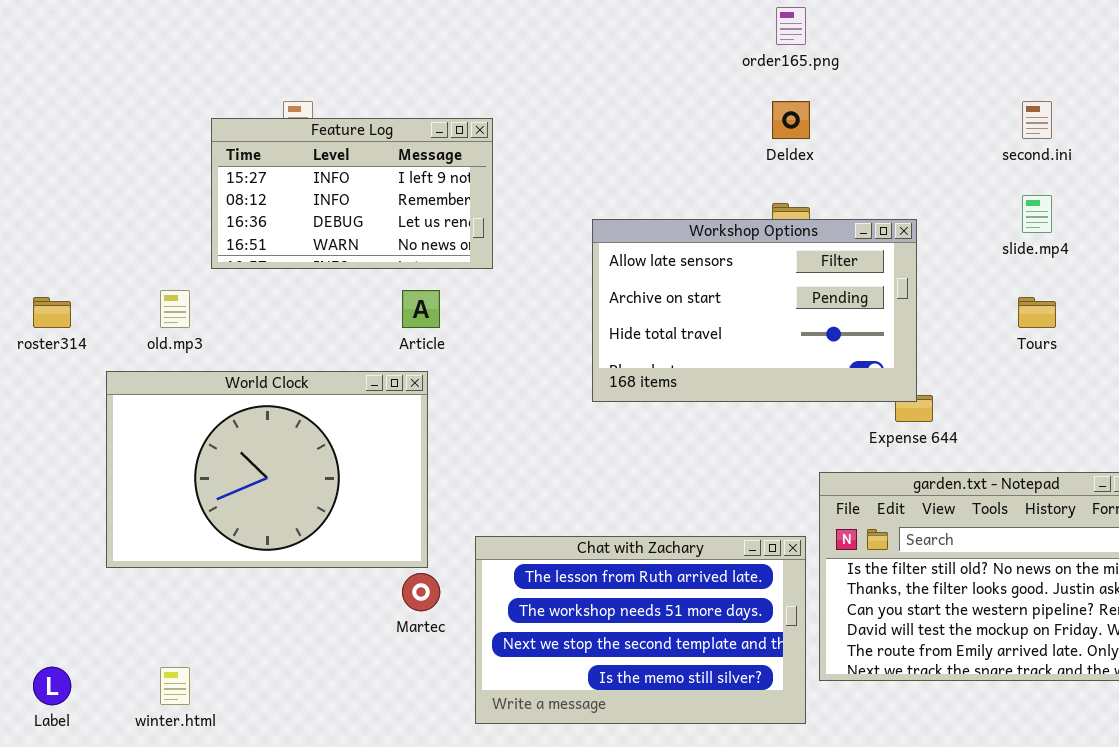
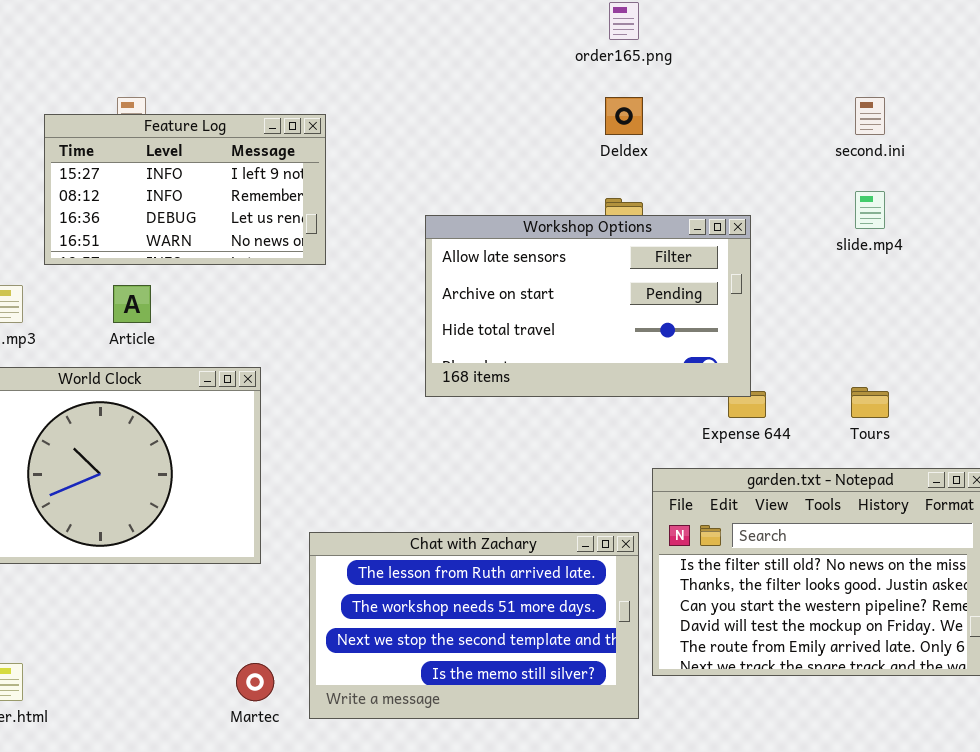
Article: [402,290,440,328] -> [113,285,151,323], moved
Tours: [1018,297,1056,328] -> [851,387,889,418], moved
Martec: [402,573,440,611] -> [236,663,274,701], moved

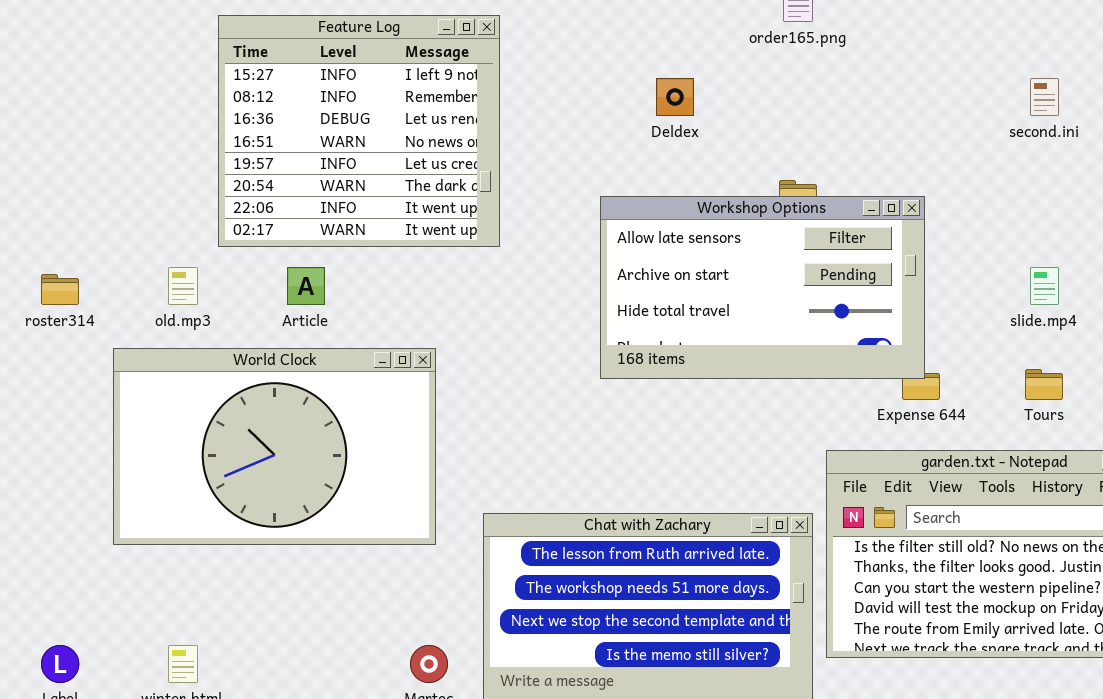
Deldex: [605,97,643,135] -> [656,78,694,116], moved
Feature Log: [44,114,326,265] -> [218,15,500,247], resized
slide.mp4: [855,191,885,229] -> [1030,267,1059,305], moved

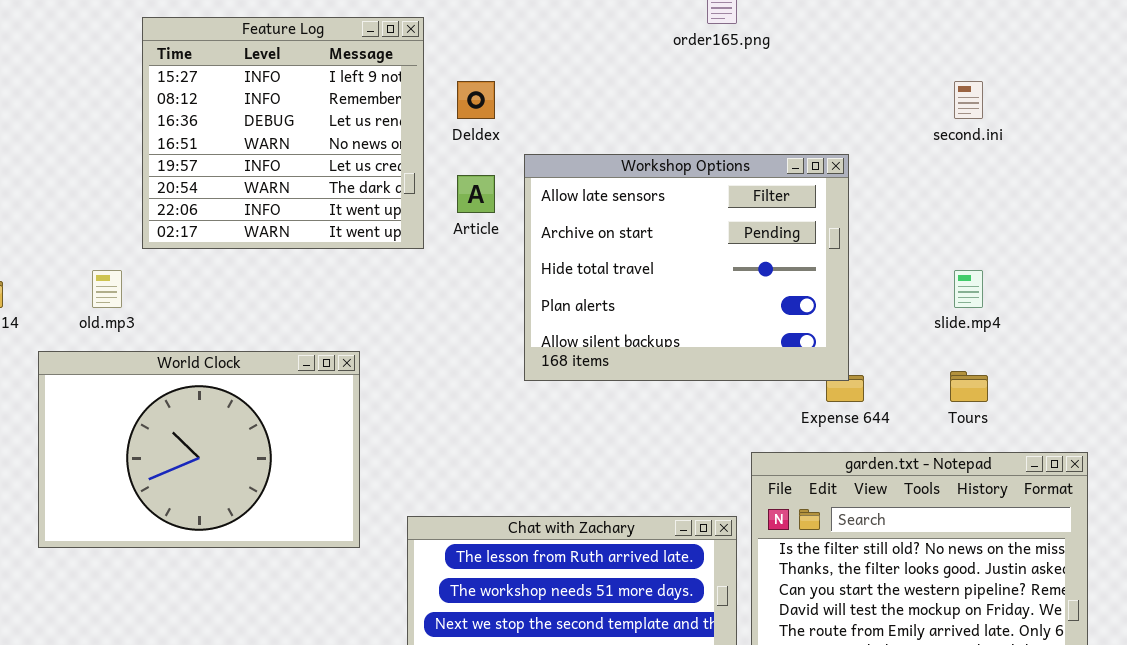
Deldex: [656,78,694,116] -> [457,81,495,119], moved
Workshop Options: [600,196,925,379] -> [524,154,849,381], resized
Article: [287,267,325,305] -> [457,175,495,213], moved

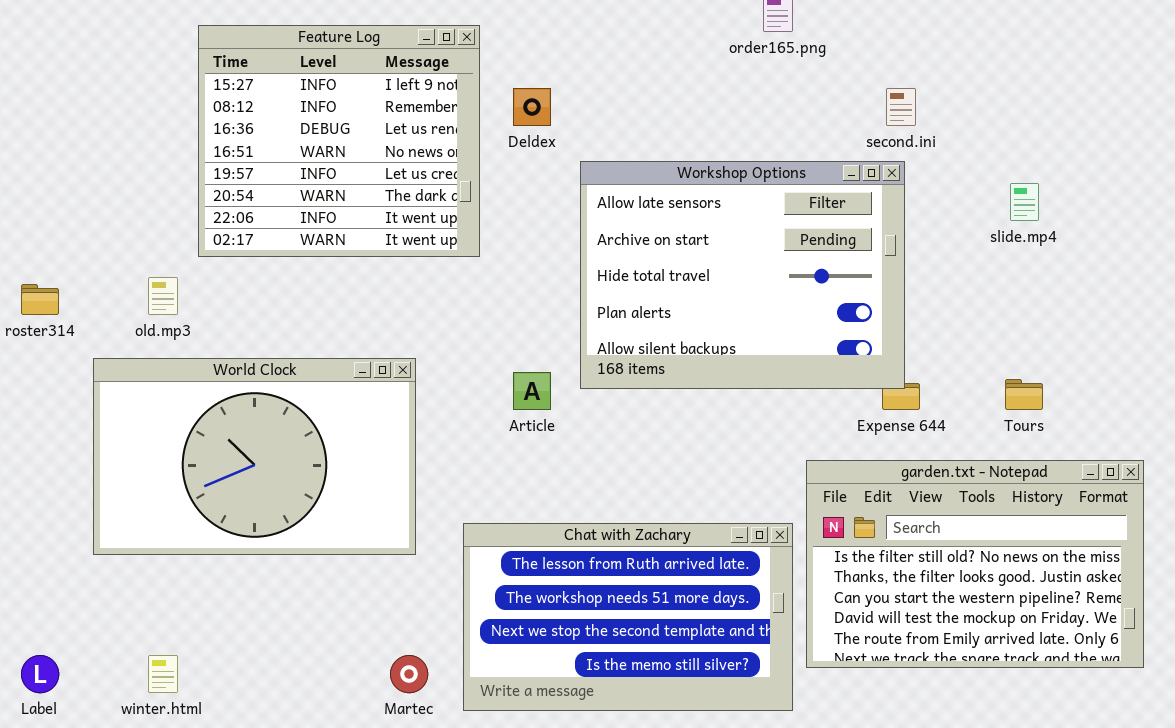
second.ini: [954,81,983,119] -> [886,88,916,126], moved
Article: [457,175,495,213] -> [513,372,551,410], moved
slide.mp4: [954,270,983,308] -> [1010,183,1039,221], moved

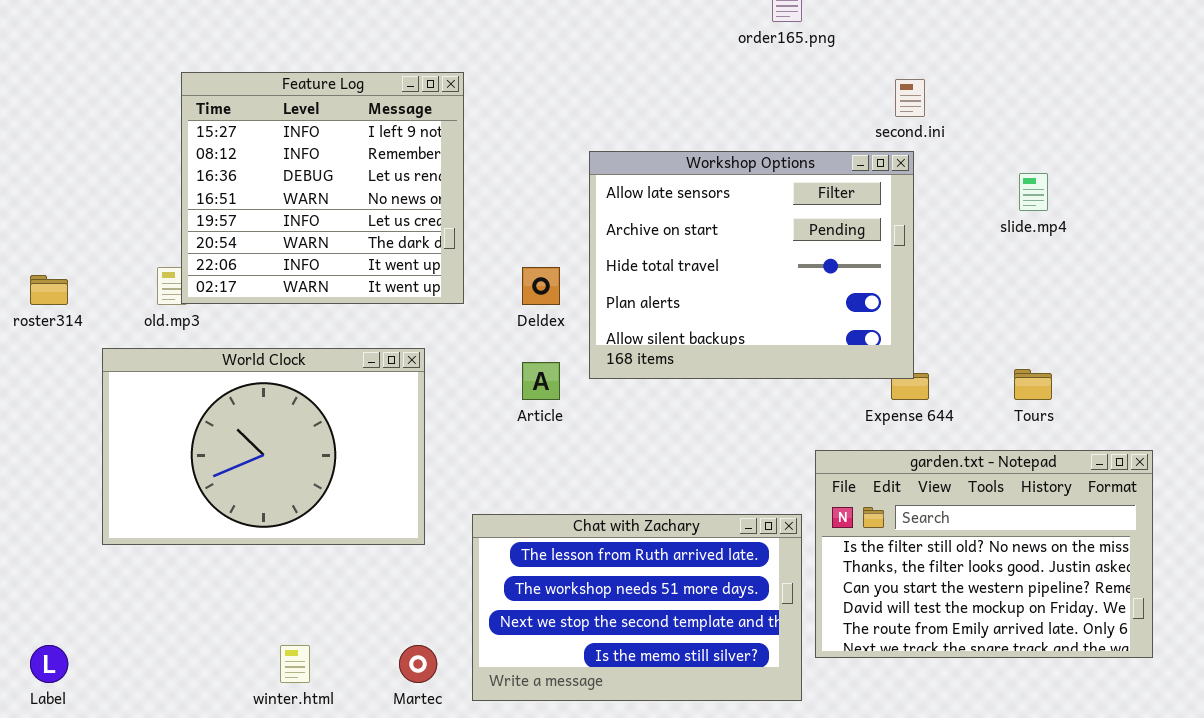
Feature Log: [198,25,480,257] -> [181,72,464,304], moved
Deldex: [513,88,551,126] -> [522,267,560,305], moved
winter.html: [148,655,178,693] -> [280,645,310,683], moved

